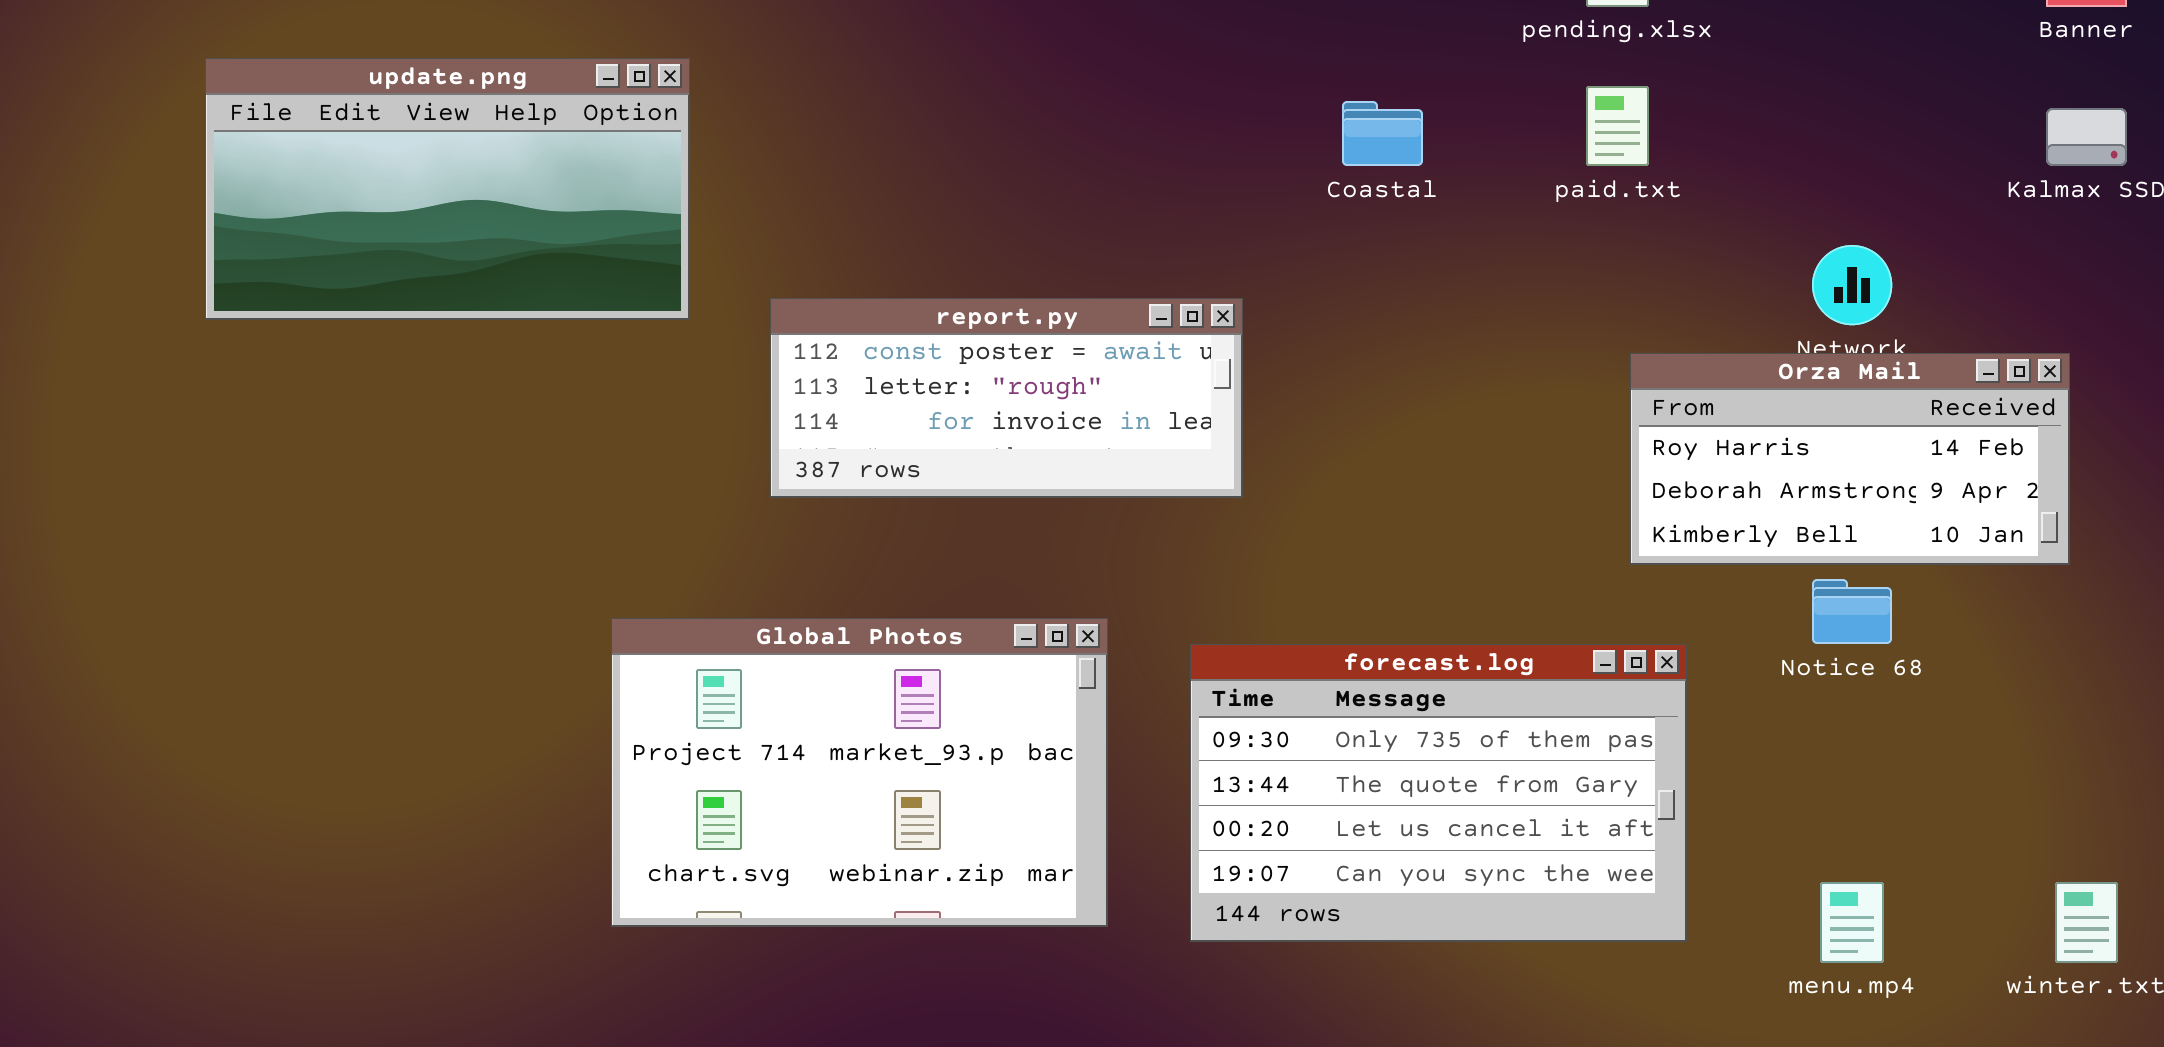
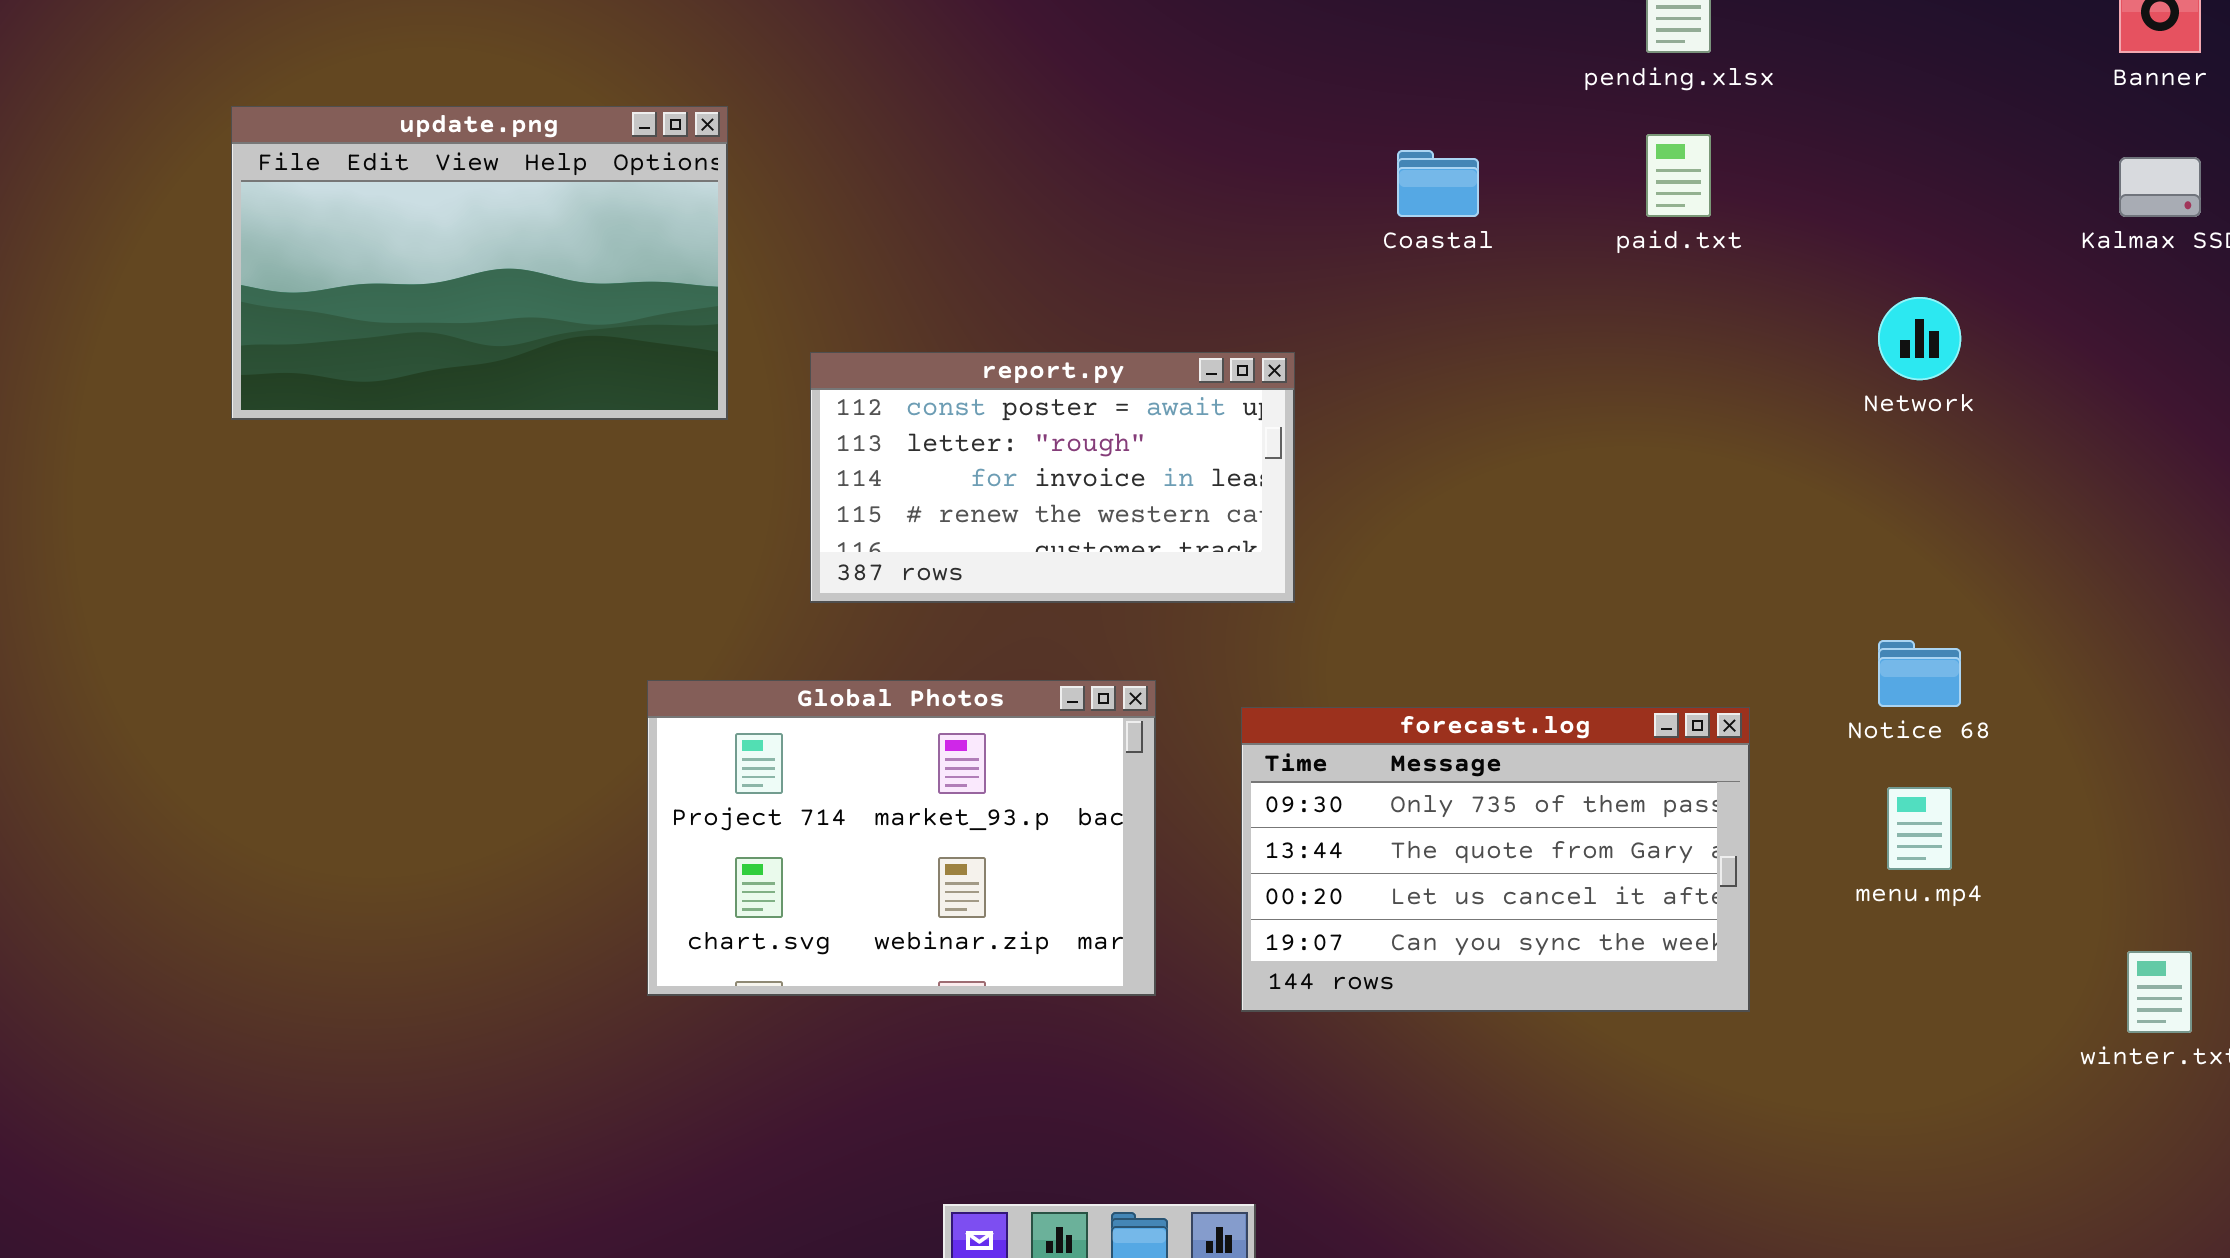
update.png: [205,58,690,320] -> [231,106,728,420], resized
report.py: [770,298,1243,498] -> [810,352,1295,603], resized
Orza Mail: [1630,353,2070,565] -> none, closed
menu.mp4: [1820,882,1884,963] -> [1887,787,1952,870], moved

